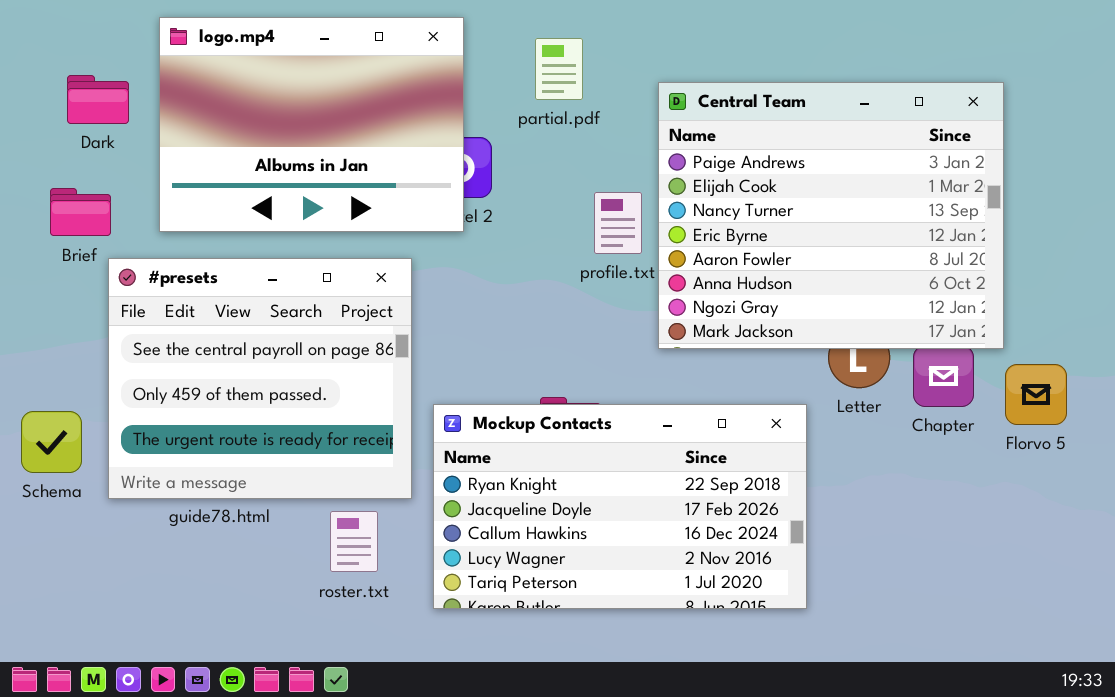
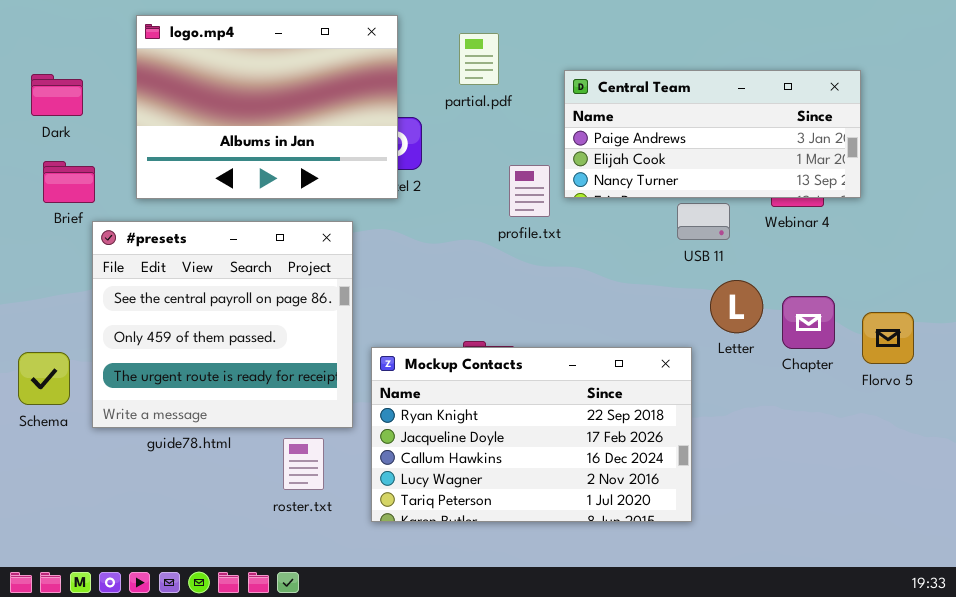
Dark: [67,75,129,124] -> [31,74,83,116], moved
Central Team: [658,82,1004,349] -> [564,70,861,198], resized

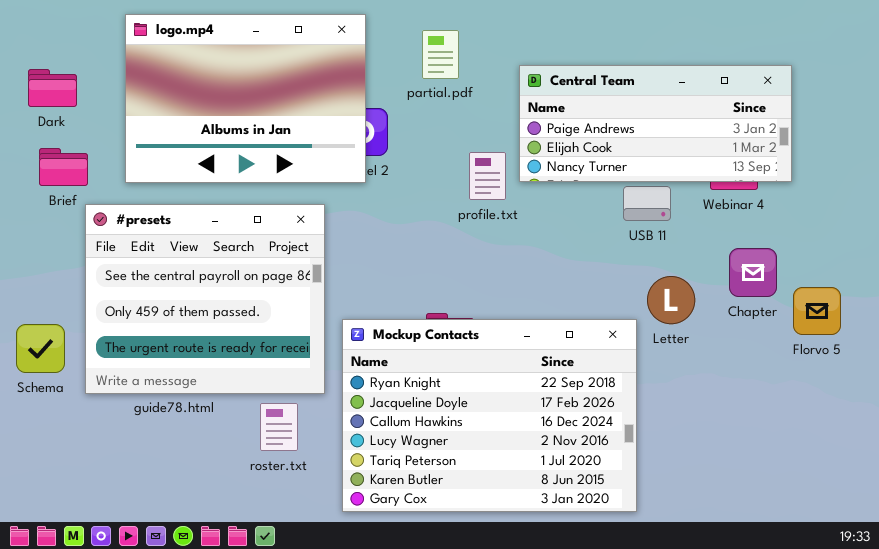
Letter: [710,280,763,333] -> [647,276,695,324], moved
Chapter: [782,296,835,349] -> [729,248,777,297], moved
Mockup Contacts: [371,347,692,522] -> [342,319,637,512], resized

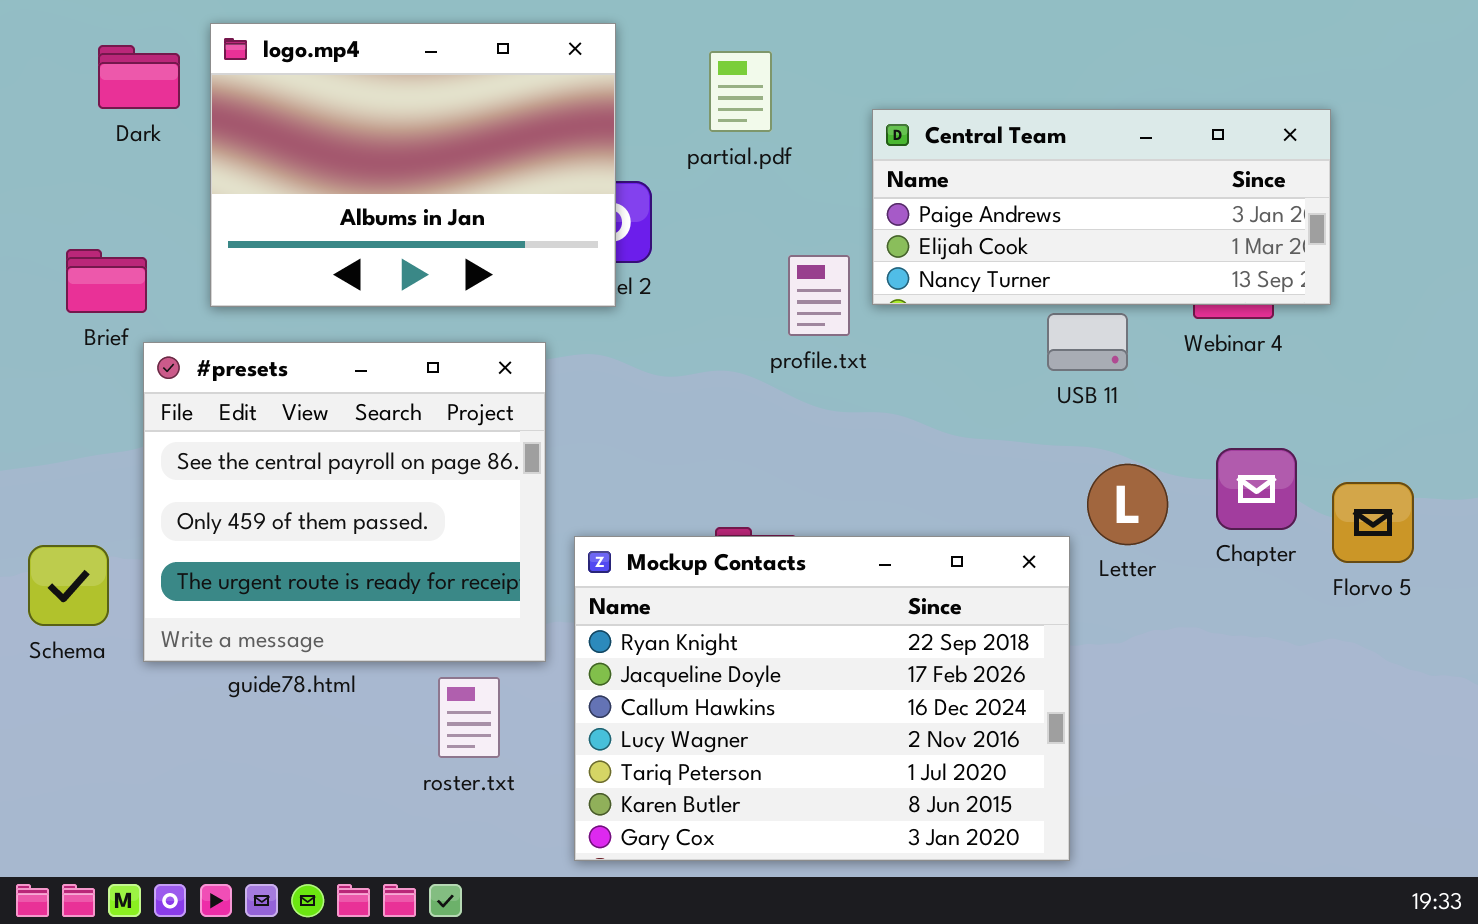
Dark: [28,69,77,107] -> [98,45,180,109], moved
Chapter: [729,248,777,297] -> [1216,448,1297,530], moved

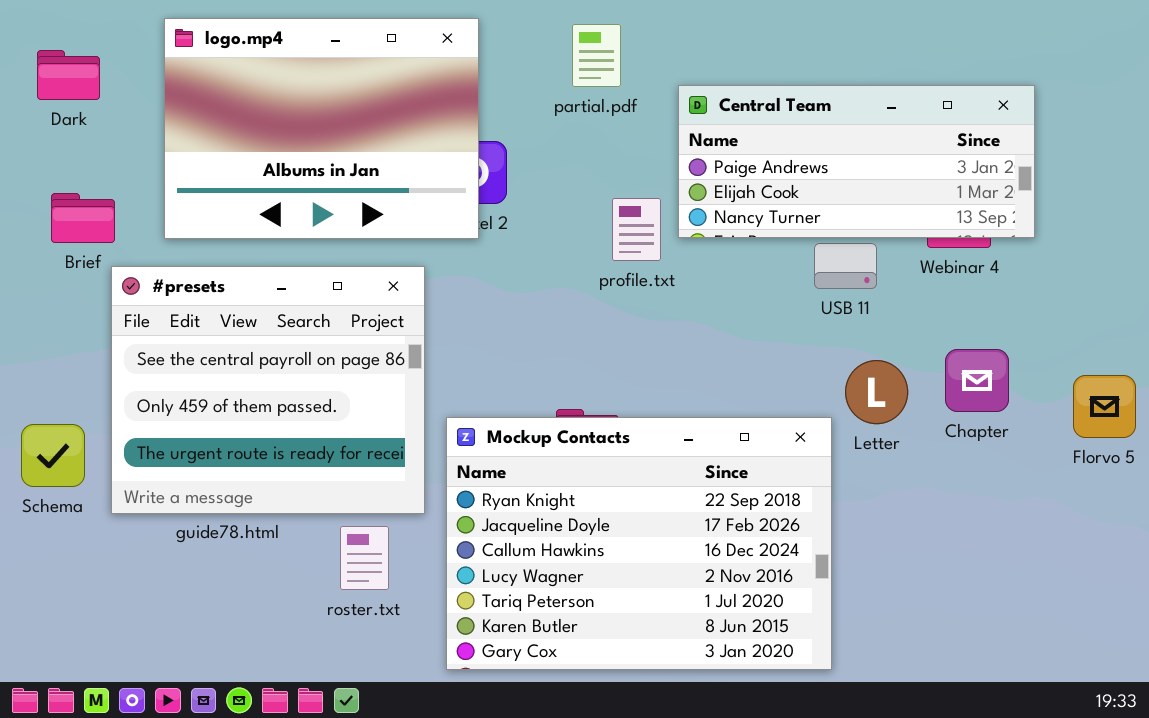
Dark: [98,45,180,109] -> [37,50,100,100], moved
partial.pdf: [709,51,772,132] -> [572,24,621,87], moved
Florvo 5: [1332,482,1414,563] -> [1073,375,1136,438], moved

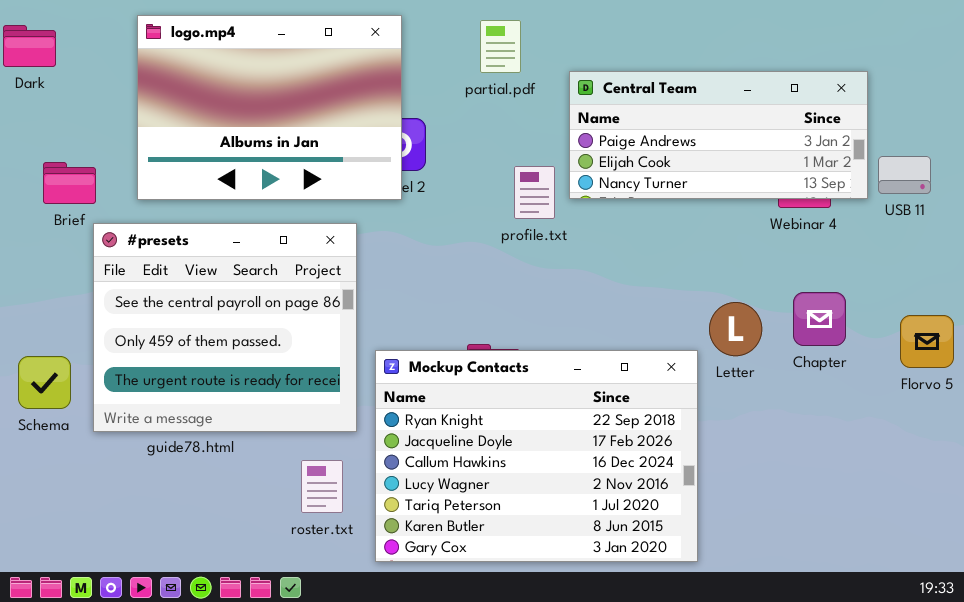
Dark: [37,50,100,100] -> [3,25,56,67], moved
USB 11: [814,243,877,289] -> [878,156,931,194], moved
roster.txt: [340,526,389,590] -> [301,460,343,513], moved

